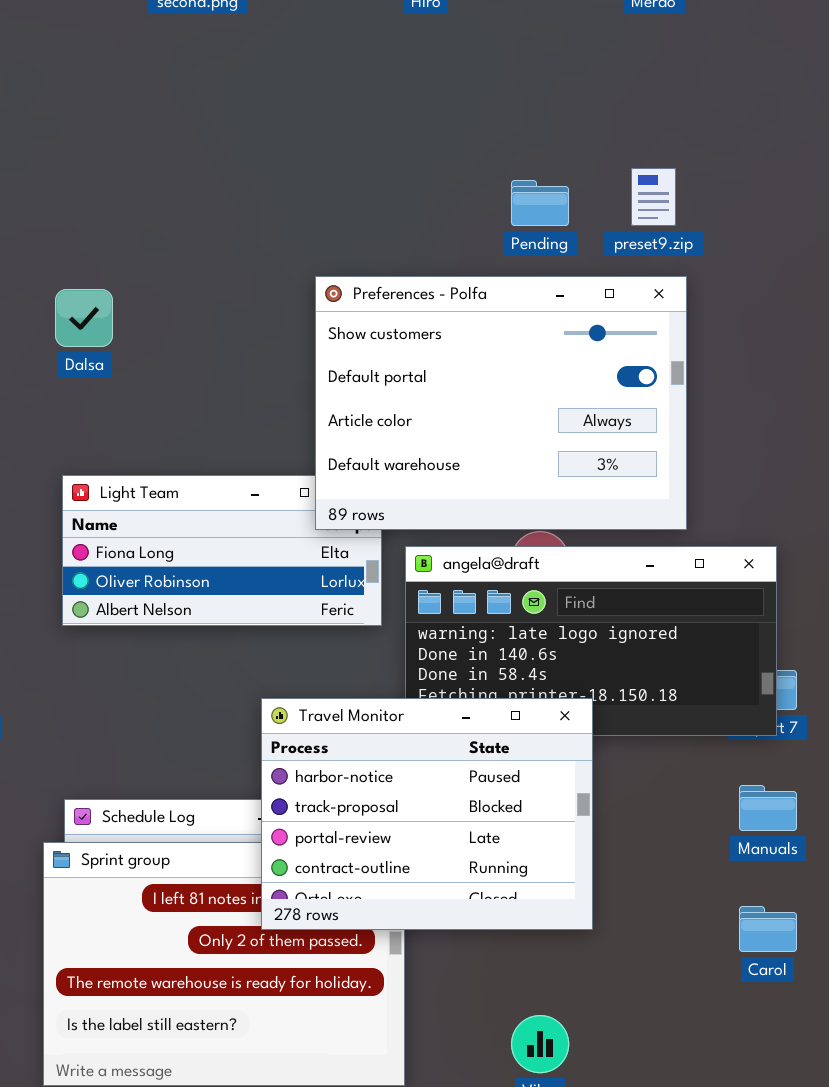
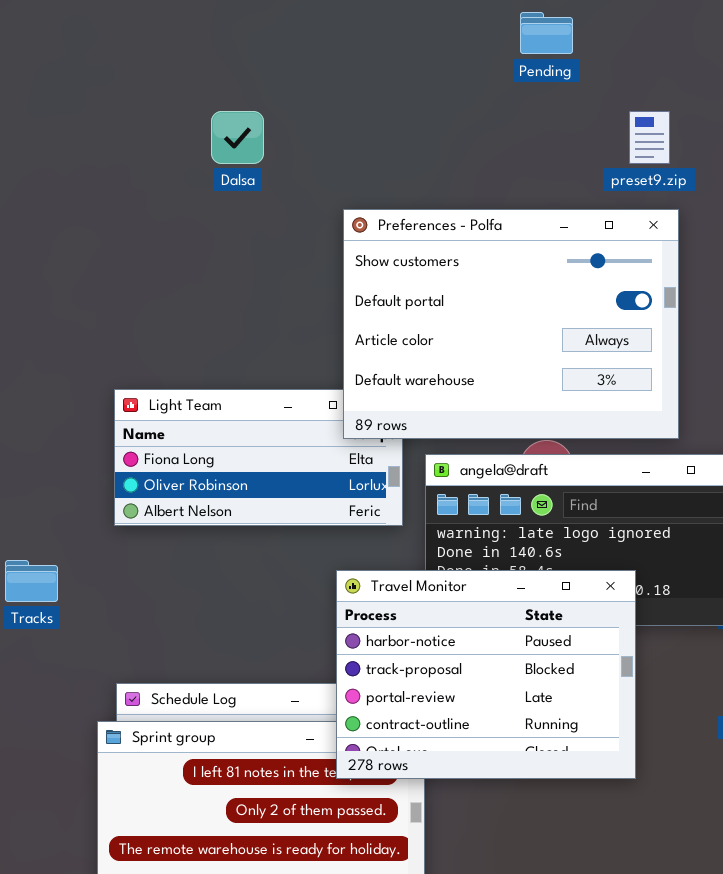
Pending: [511,180,569,226] -> [520,12,573,54], moved
Dalsa: [55,289,113,347] -> [211,111,264,164], moved
Travel Monitor: [261,698,593,930] -> [336,570,636,779], moved

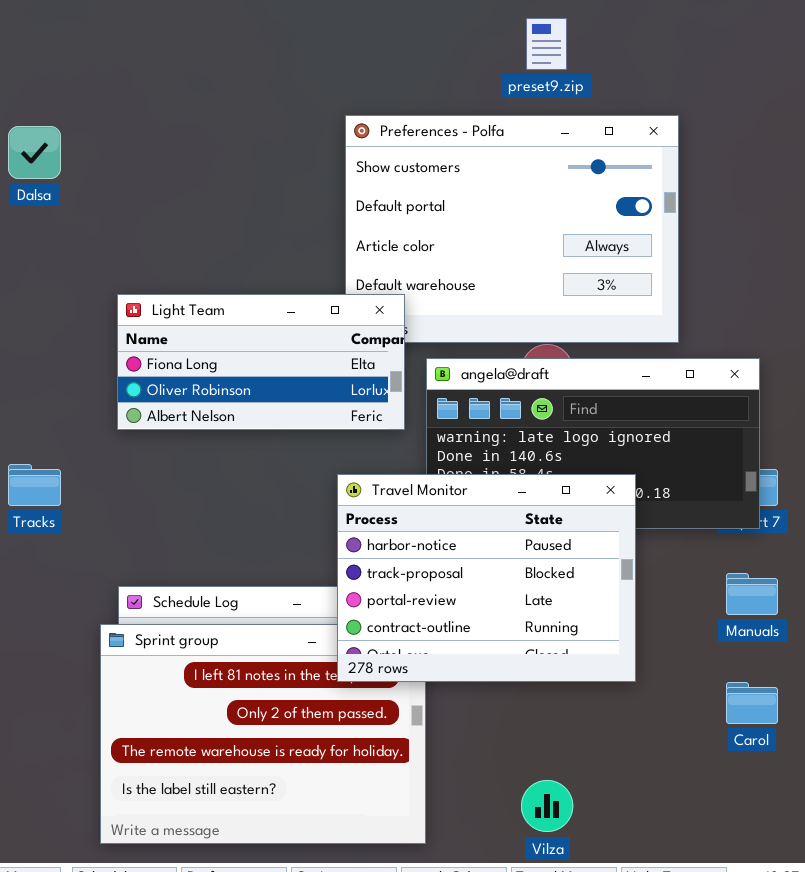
Dalsa: [211,111,264,164] -> [8,126,61,179], moved
preset9.zip: [629,111,670,164] -> [526,18,567,70], moved
Light Team: [114,389,403,526] -> [117,294,405,430], raised

